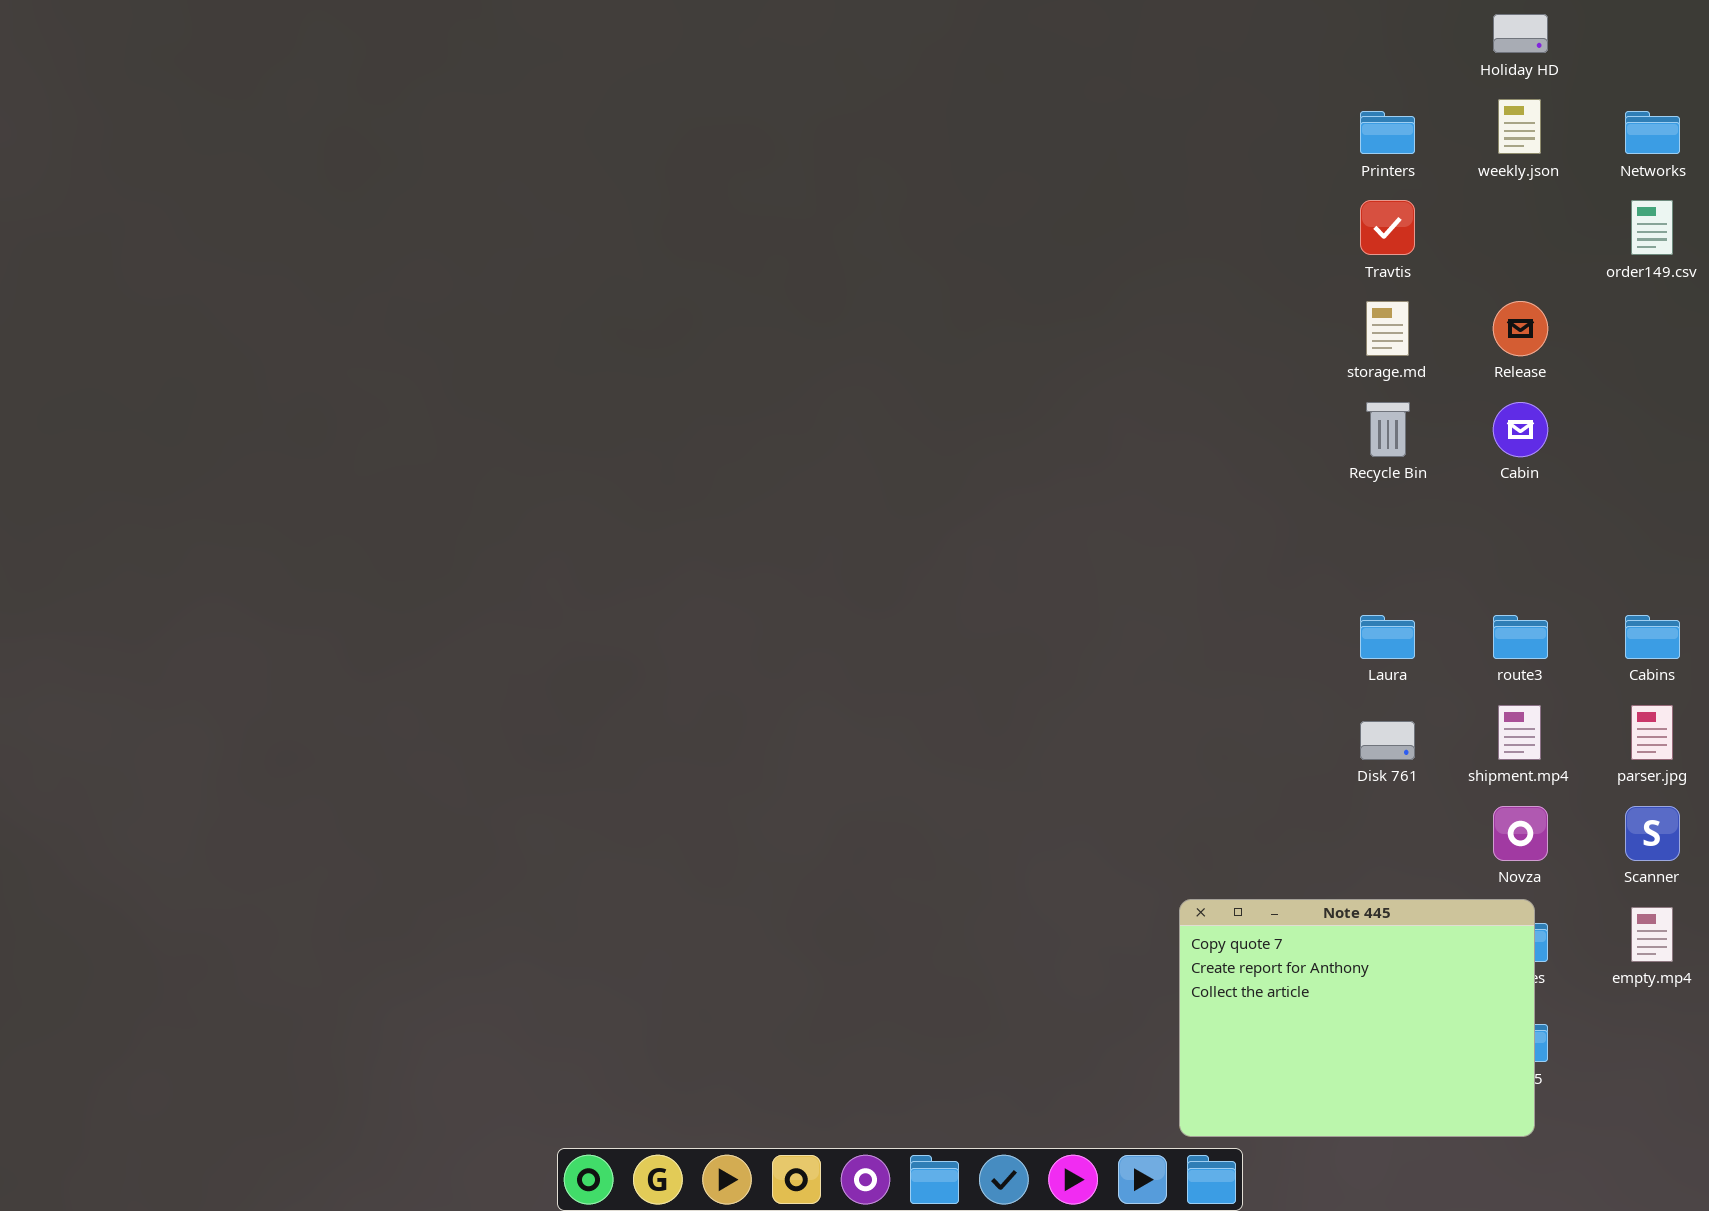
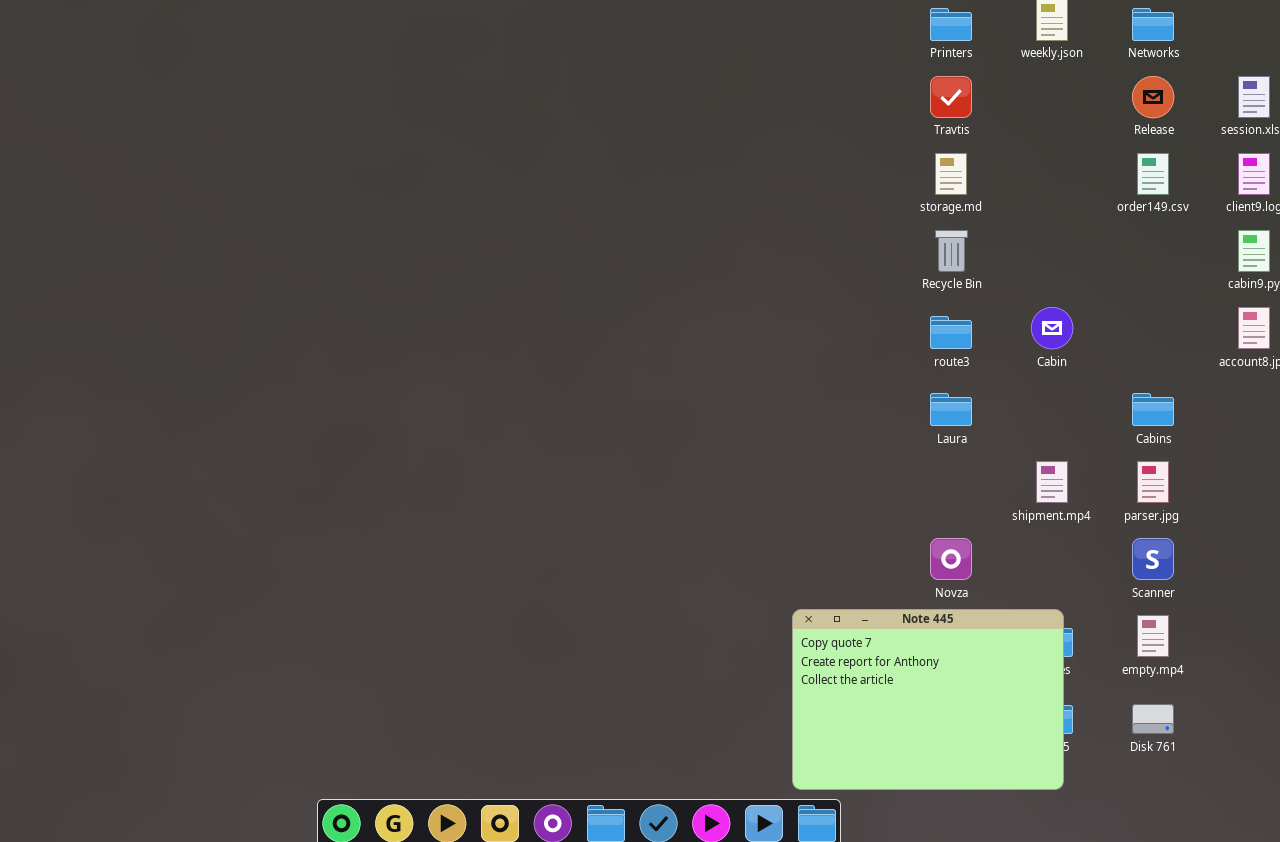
order149.csv: [1631,200,1673,255] -> [1137,153,1169,195], moved
Release: [1493,301,1548,356] -> [1132,76,1174,118], moved
Cabin: [1493,402,1548,457] -> [1031,307,1073,349], moved
route3: [1493,615,1548,659] -> [930,316,972,349], moved
Disk 761: [1360,721,1415,760] -> [1132,704,1174,734], moved
Novza: [1493,806,1548,861] -> [930,538,972,580], moved

